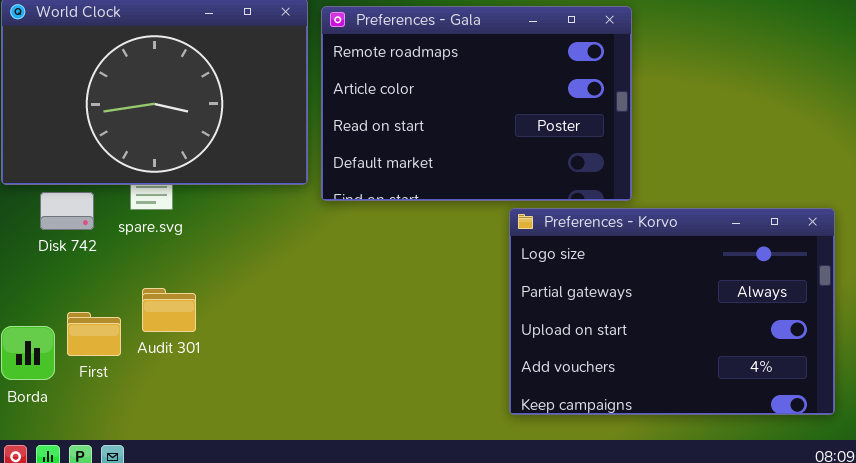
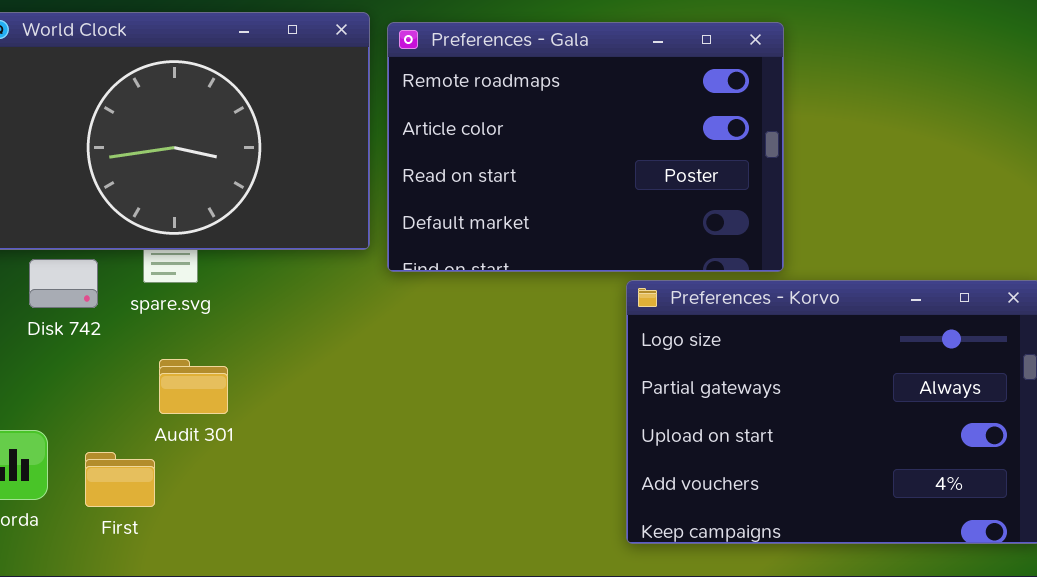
Audit 301: [142,288,196,332] -> [159,359,228,414], moved
First: [67,312,121,356] -> [85,452,155,507], moved

